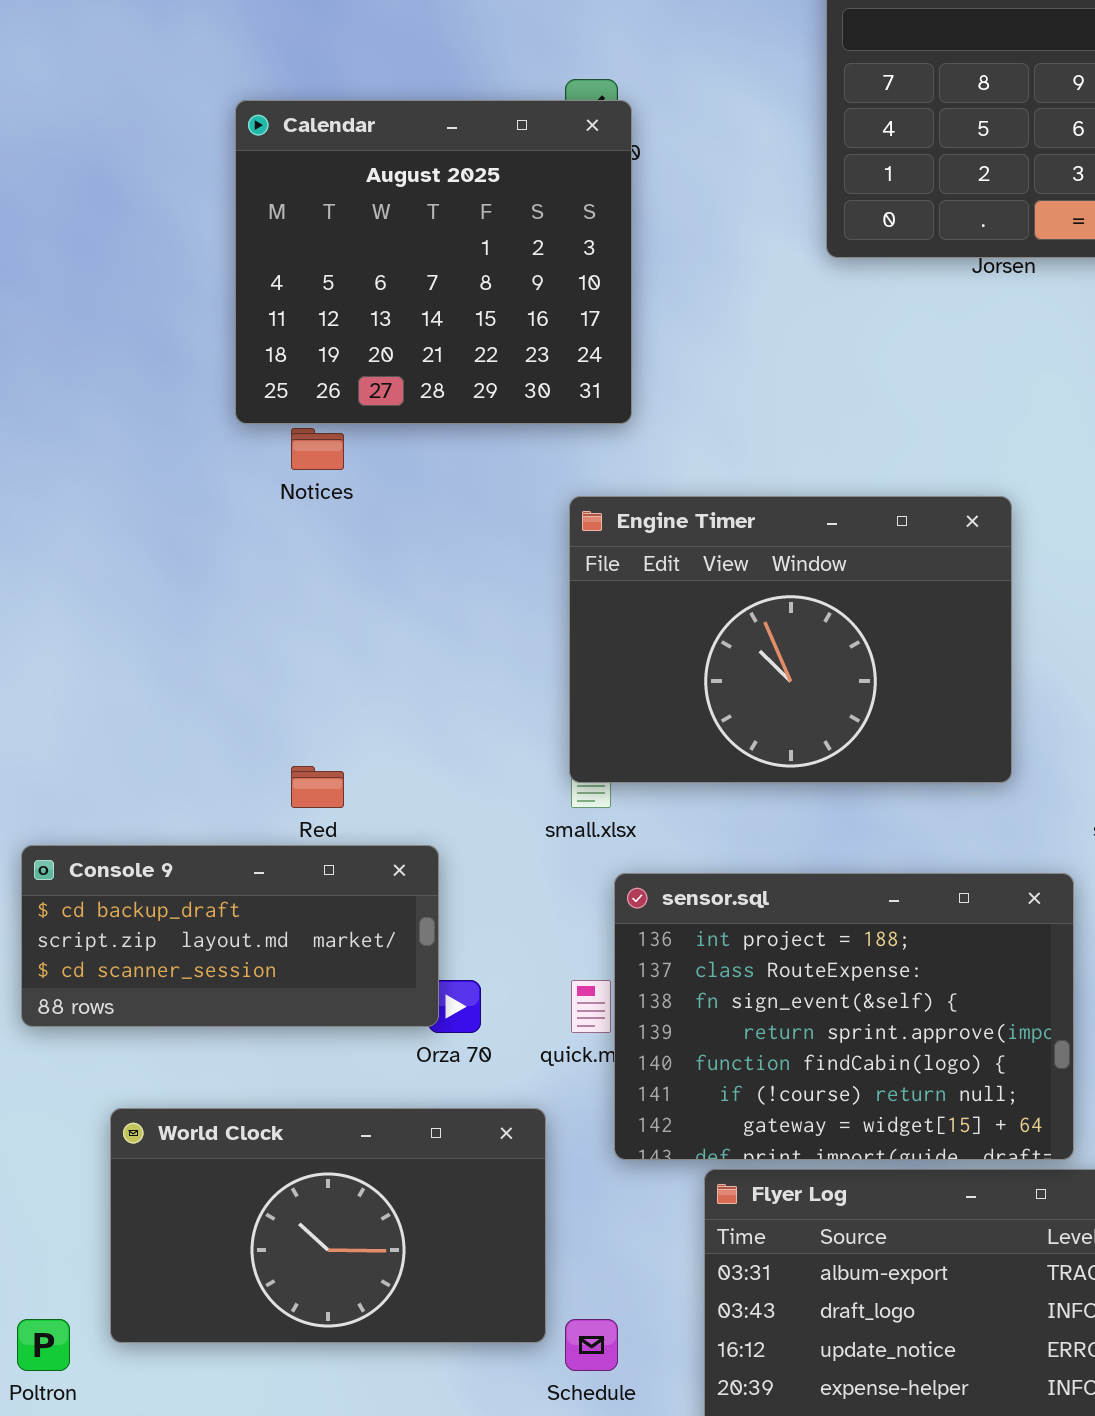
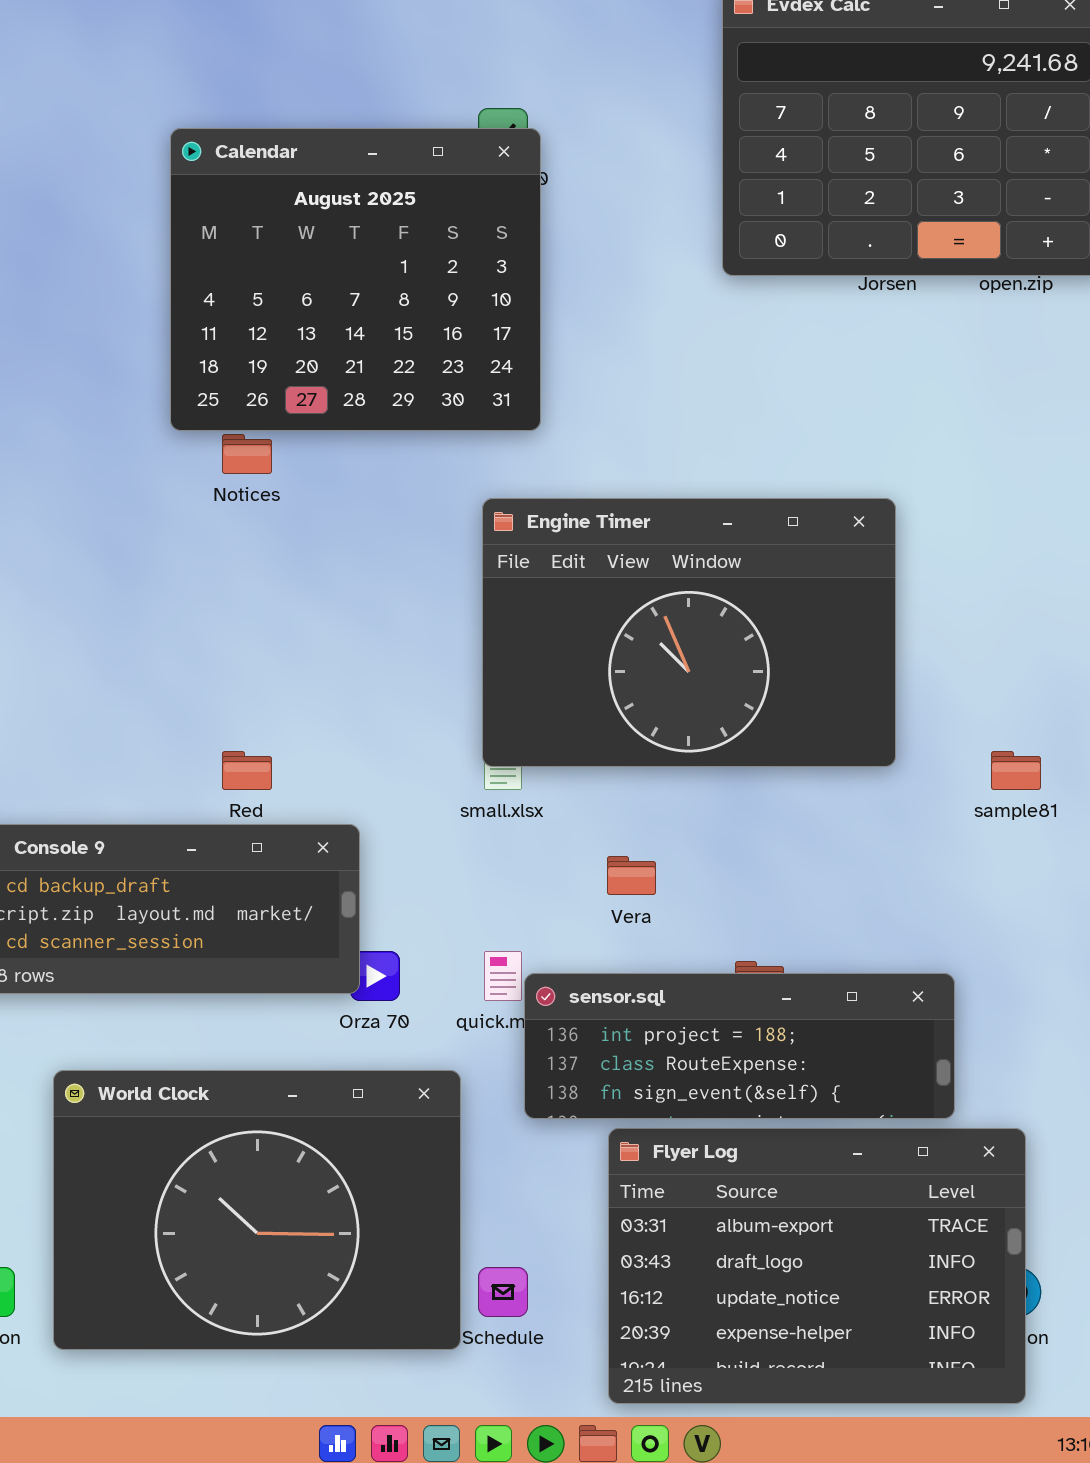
sensor.sql: [614,873,1074,1160] -> [524,973,955,1119], resized
World Clock: [110,1108,546,1343] -> [53,1070,461,1350], resized

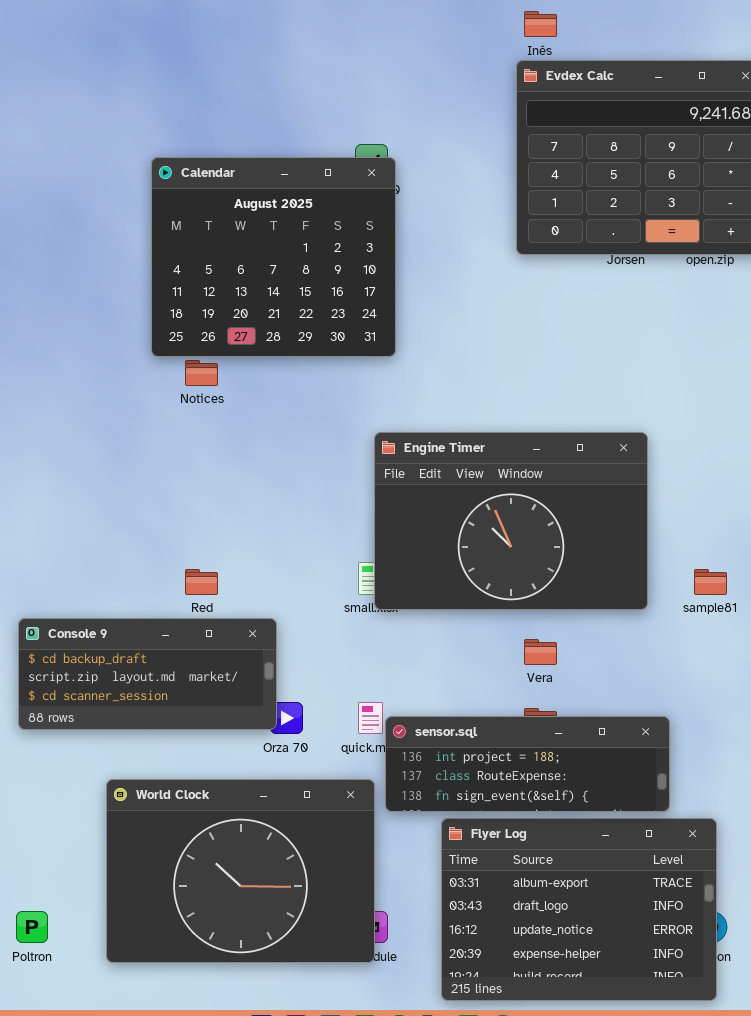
Engine Timer: [482,498,896,767] -> [374,432,648,610], moved
Vera: [607,856,656,895] -> [524,639,557,665], moved
World Clock: [53,1070,461,1350] -> [106,779,375,963], moved

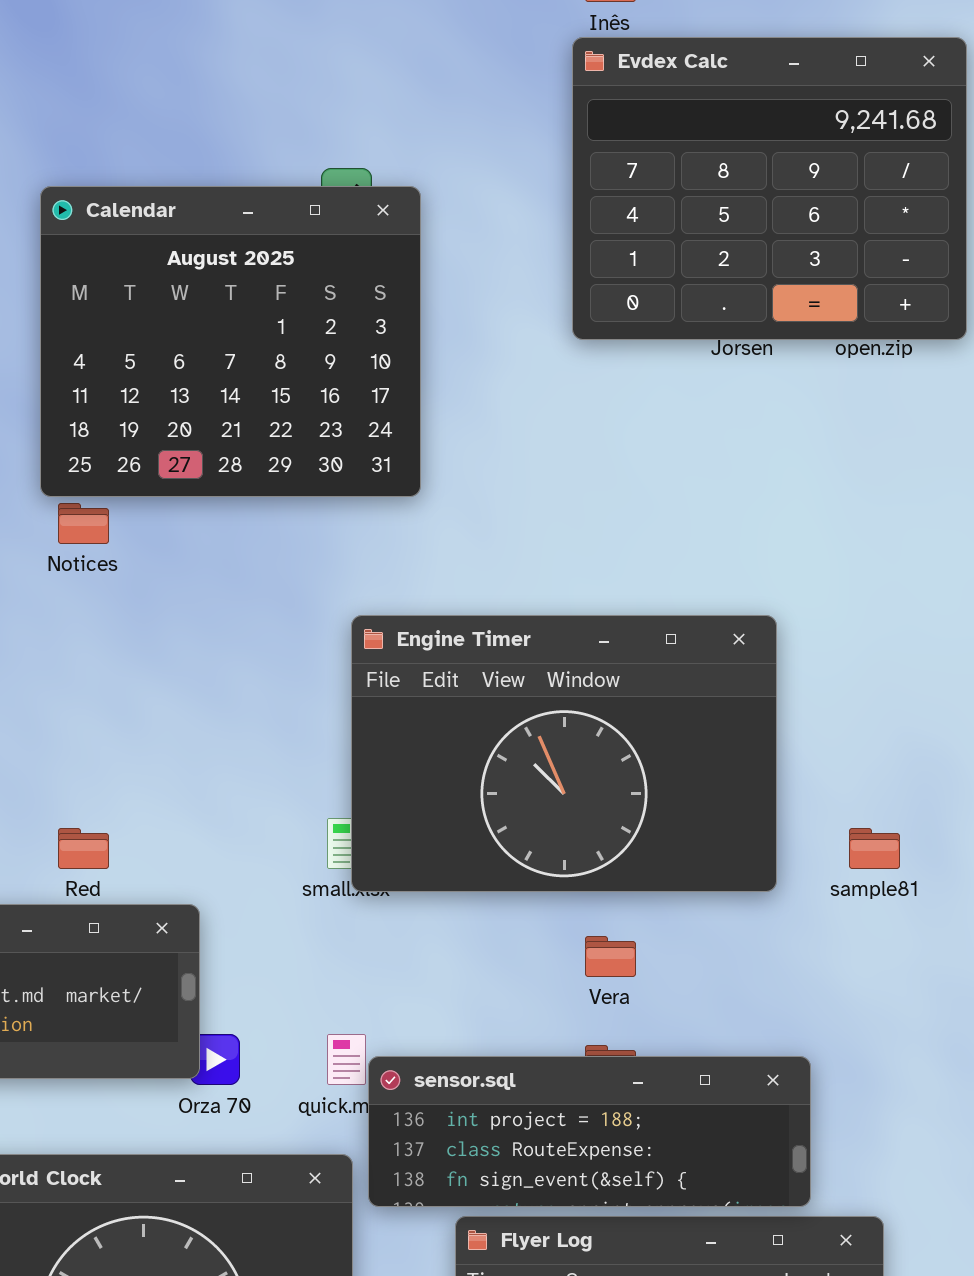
Calendar: [151,157,396,357] -> [40,186,421,497], moved

